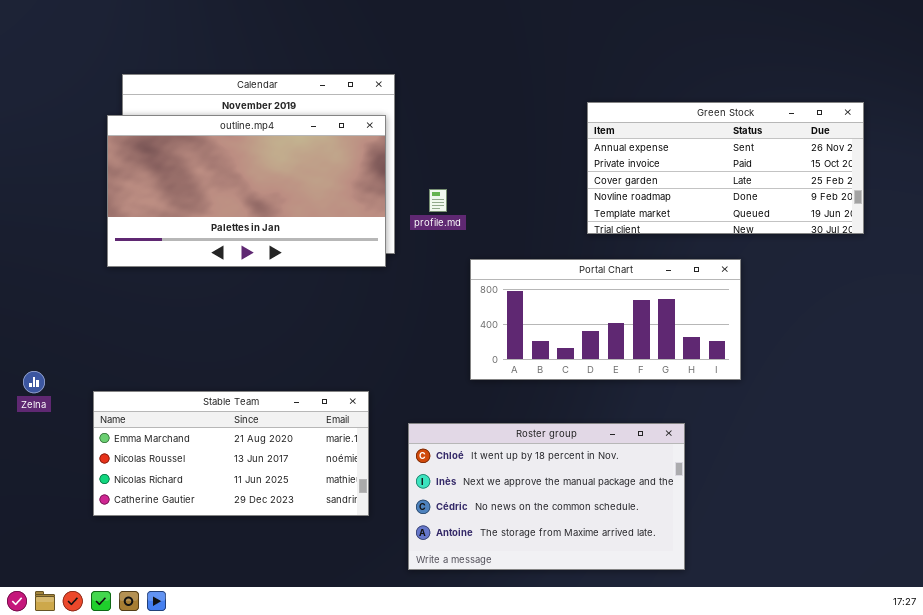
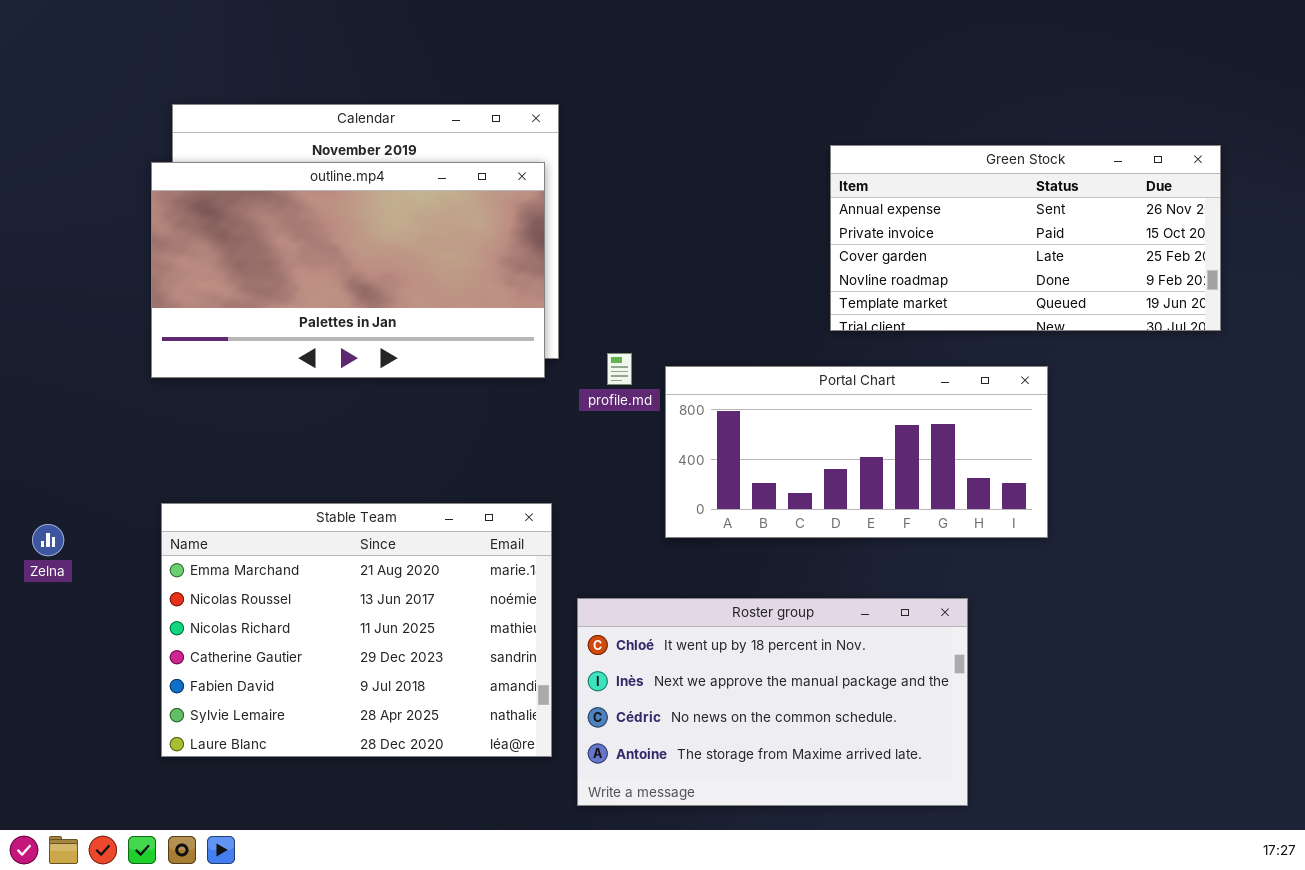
profile.md: [429,189,447,212] -> [607,353,632,385], moved
Stable Team: [93,391,369,516] -> [161,503,552,757], moved, resized

